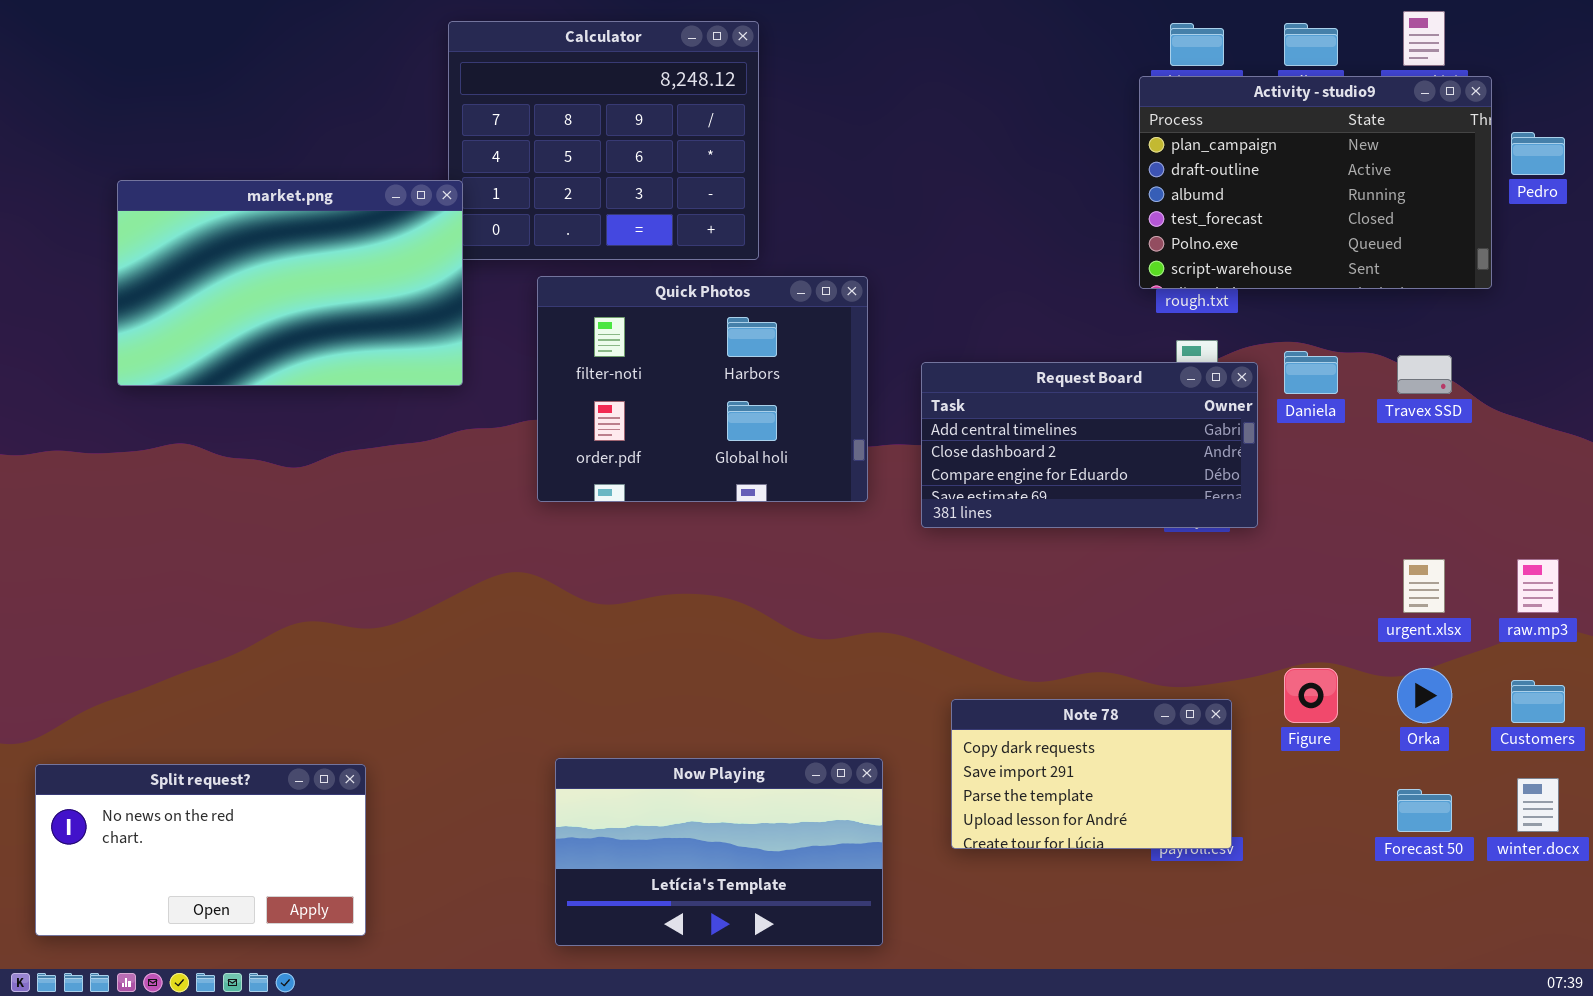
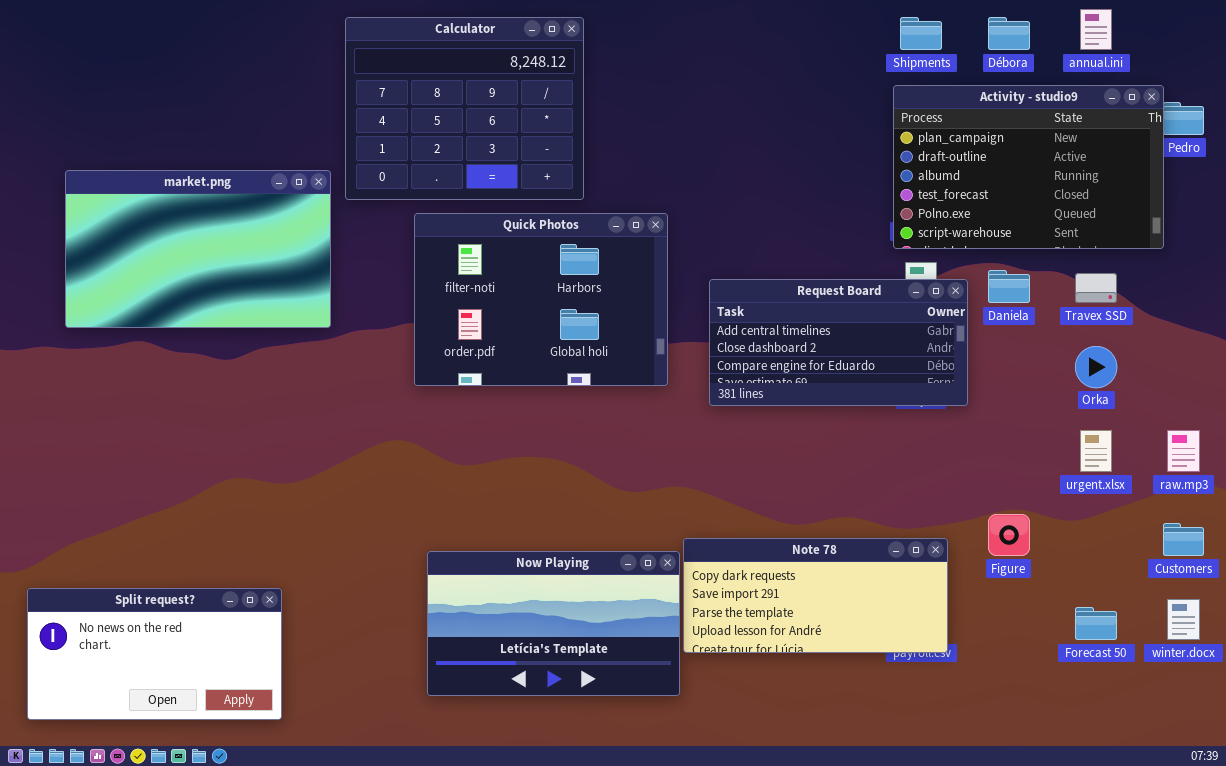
Activity - studio9: [1139,76,1492,289] -> [893,85,1164,249], moved
market.png: [117,180,463,386] -> [65,170,331,328], moved
Orka: [1397,668,1452,723] -> [1075,346,1117,388], moved
Note 78: [951,699,1232,849] -> [683,538,948,653], resized
Now Playing: [555,758,883,946] -> [427,551,680,696], moved

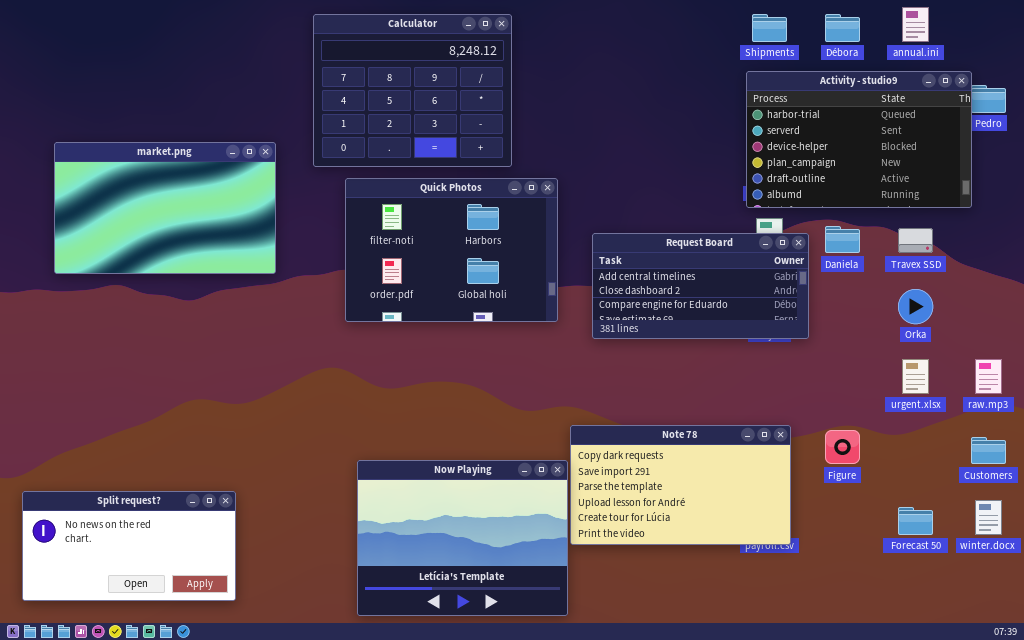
Calculator: [345,17,584,200] -> [313,14,512,167], moved
Activity - studio9: [893,85,1164,249] -> [746,71,972,208], scrolled up 3 rows
Note 78: [683,538,948,653] -> [570,425,791,545], resized
Now Playing: [427,551,680,696] -> [357,460,568,616], resized

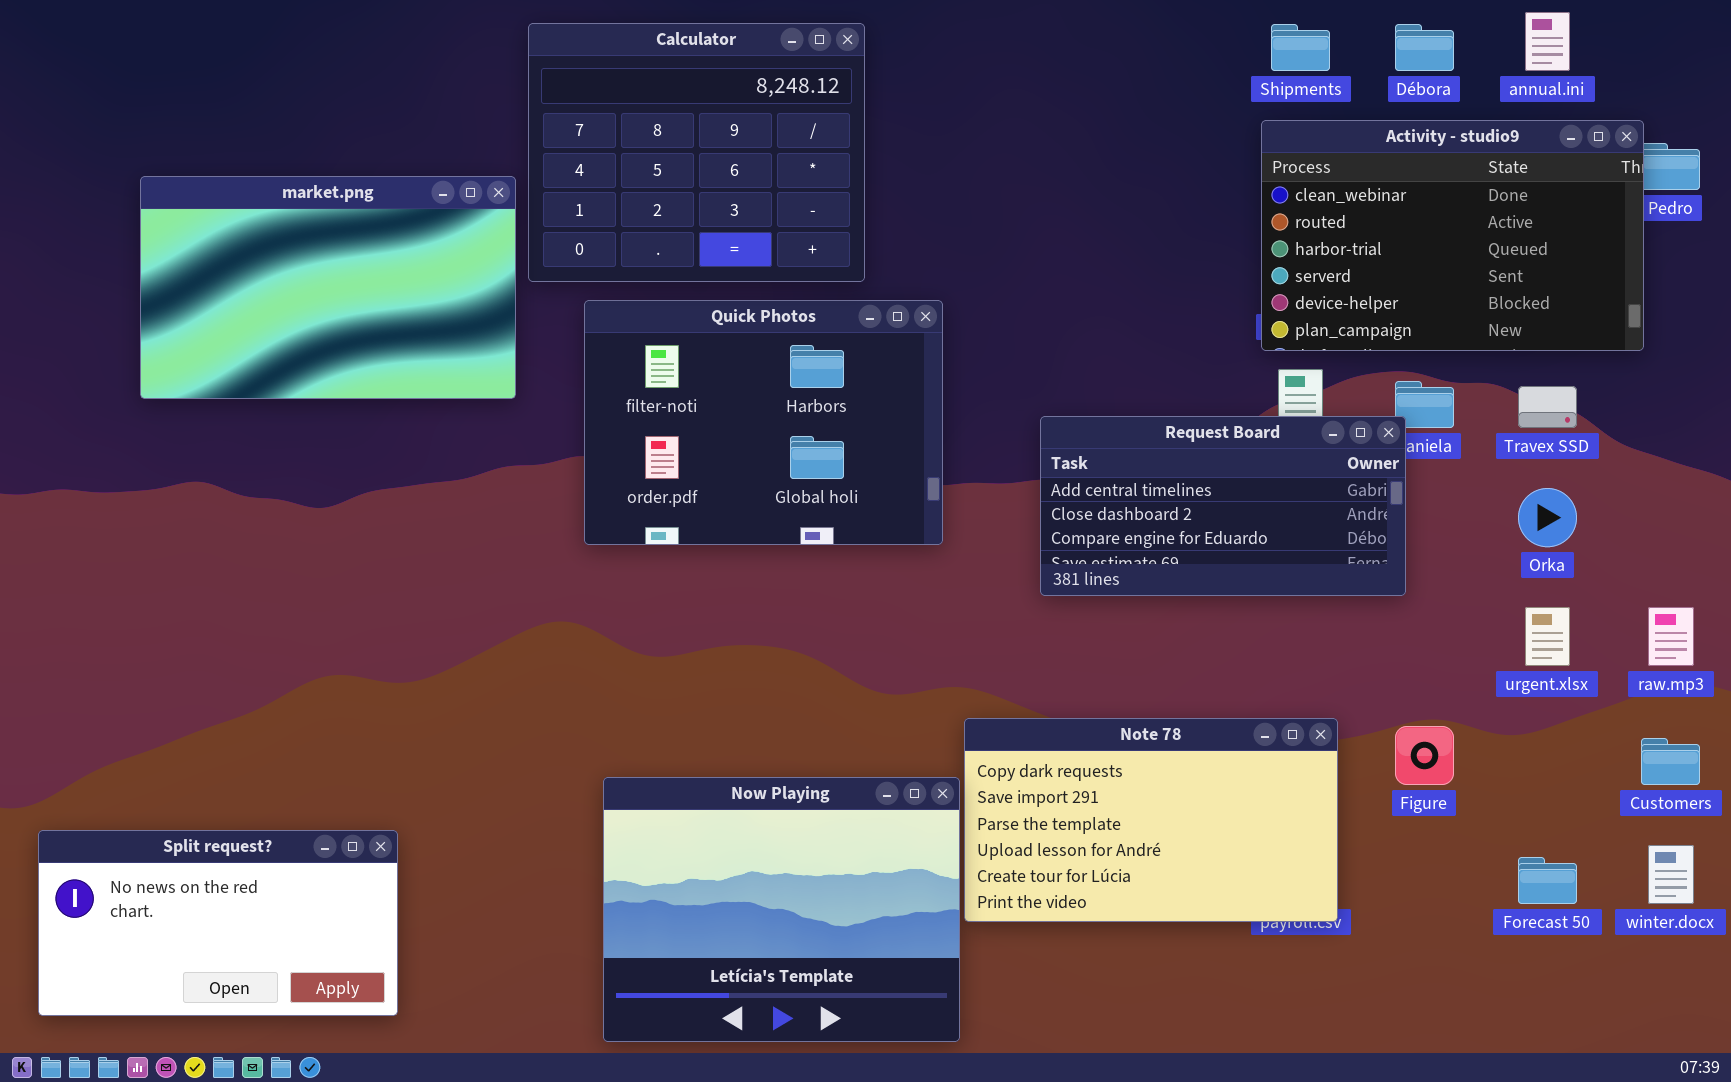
Activity - studio9: [746,71,972,208] -> [1261,120,1644,351], scrolled up 2 rows
market.png: [54,142,276,274] -> [140,176,516,399], moved
Request Board: [592,233,809,339] -> [1040,416,1406,596], moved

